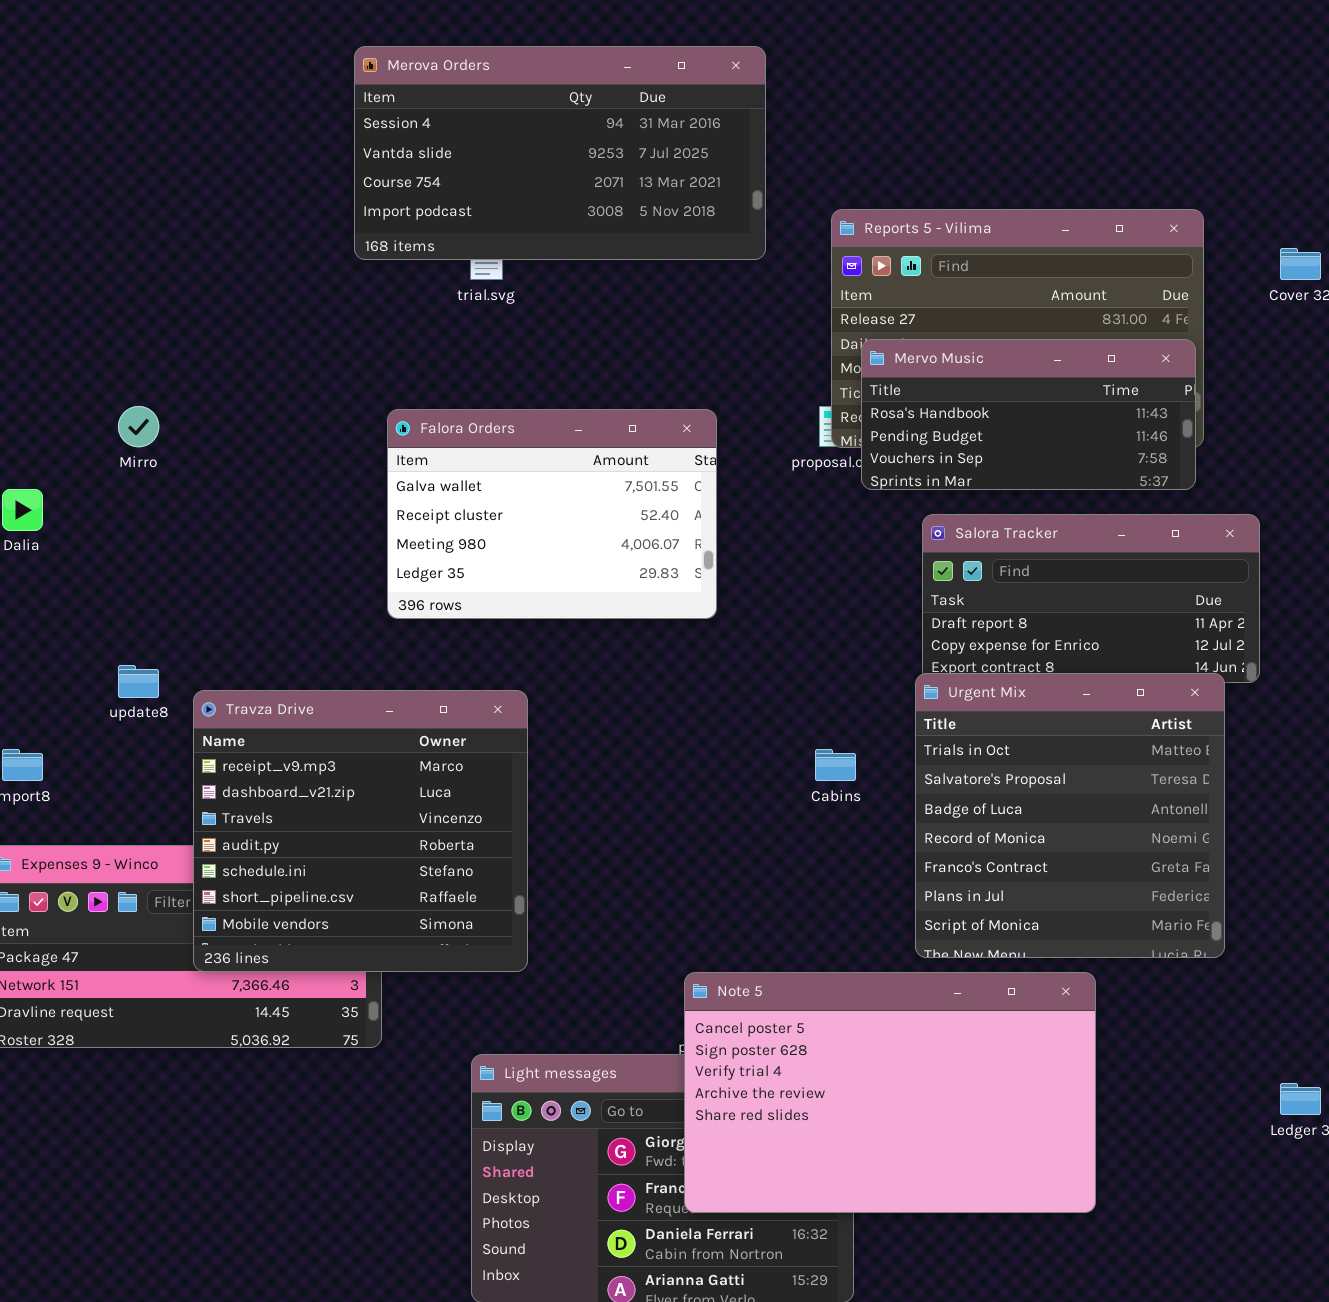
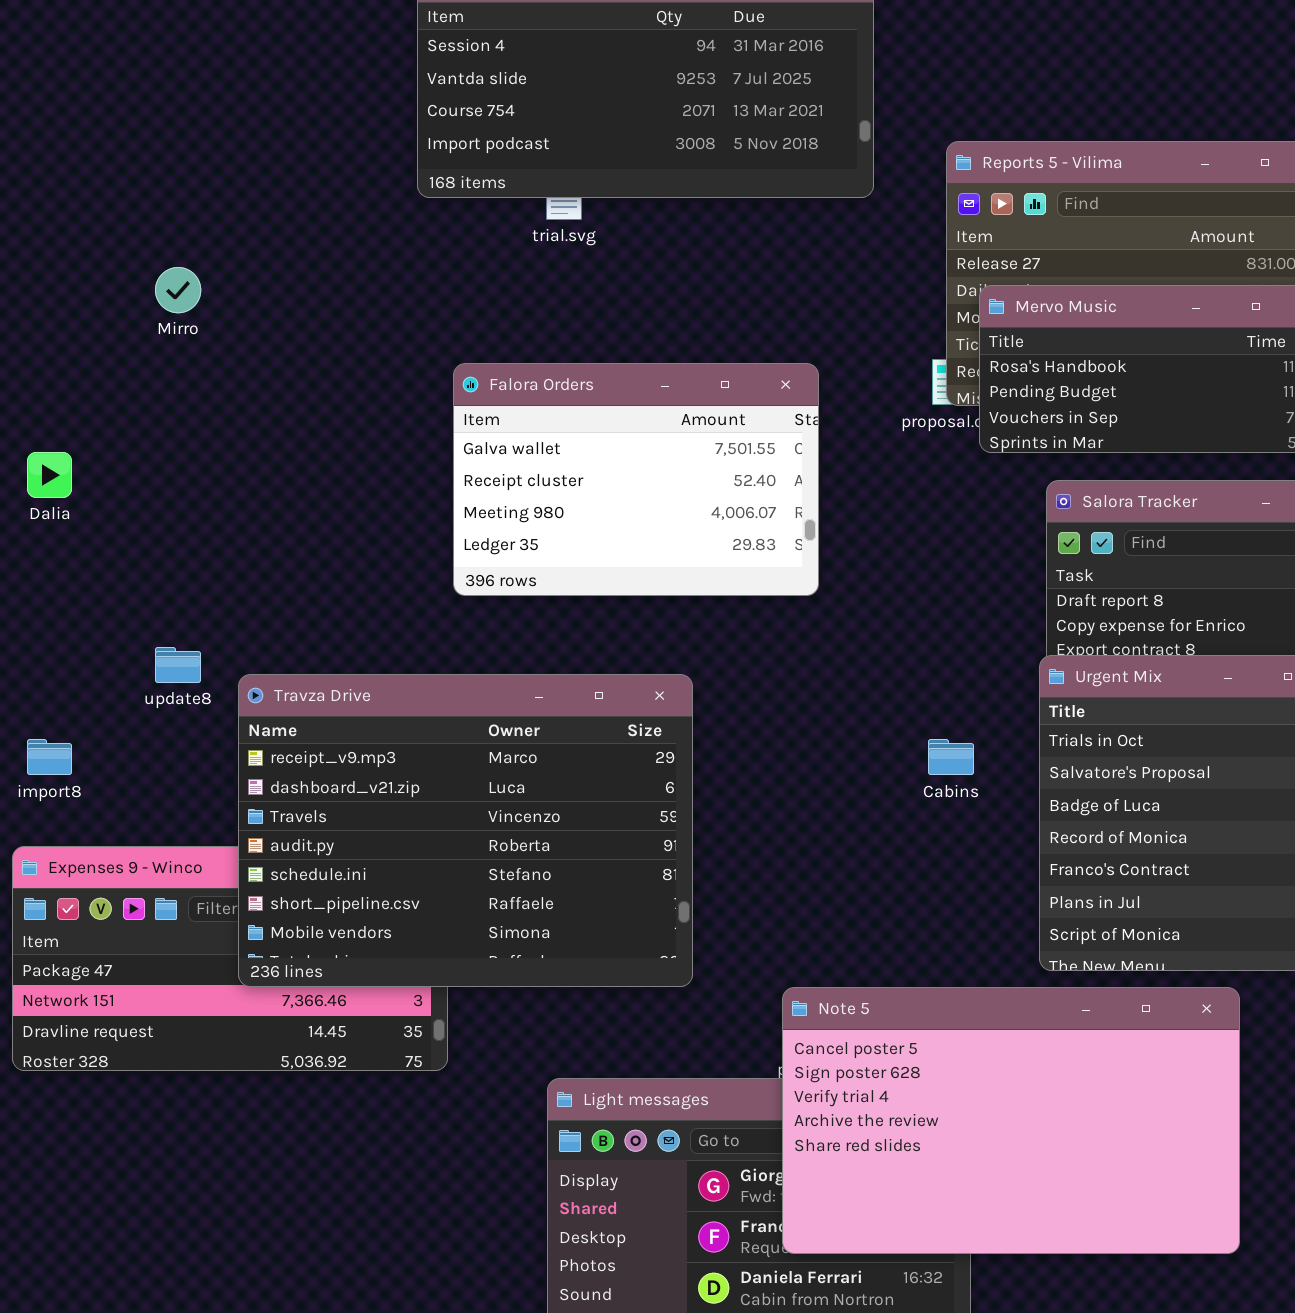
Mirro: [118,406,159,447] -> [155,267,201,313], moved
Travza Drive: [193,690,528,972] -> [238,674,693,987], resized

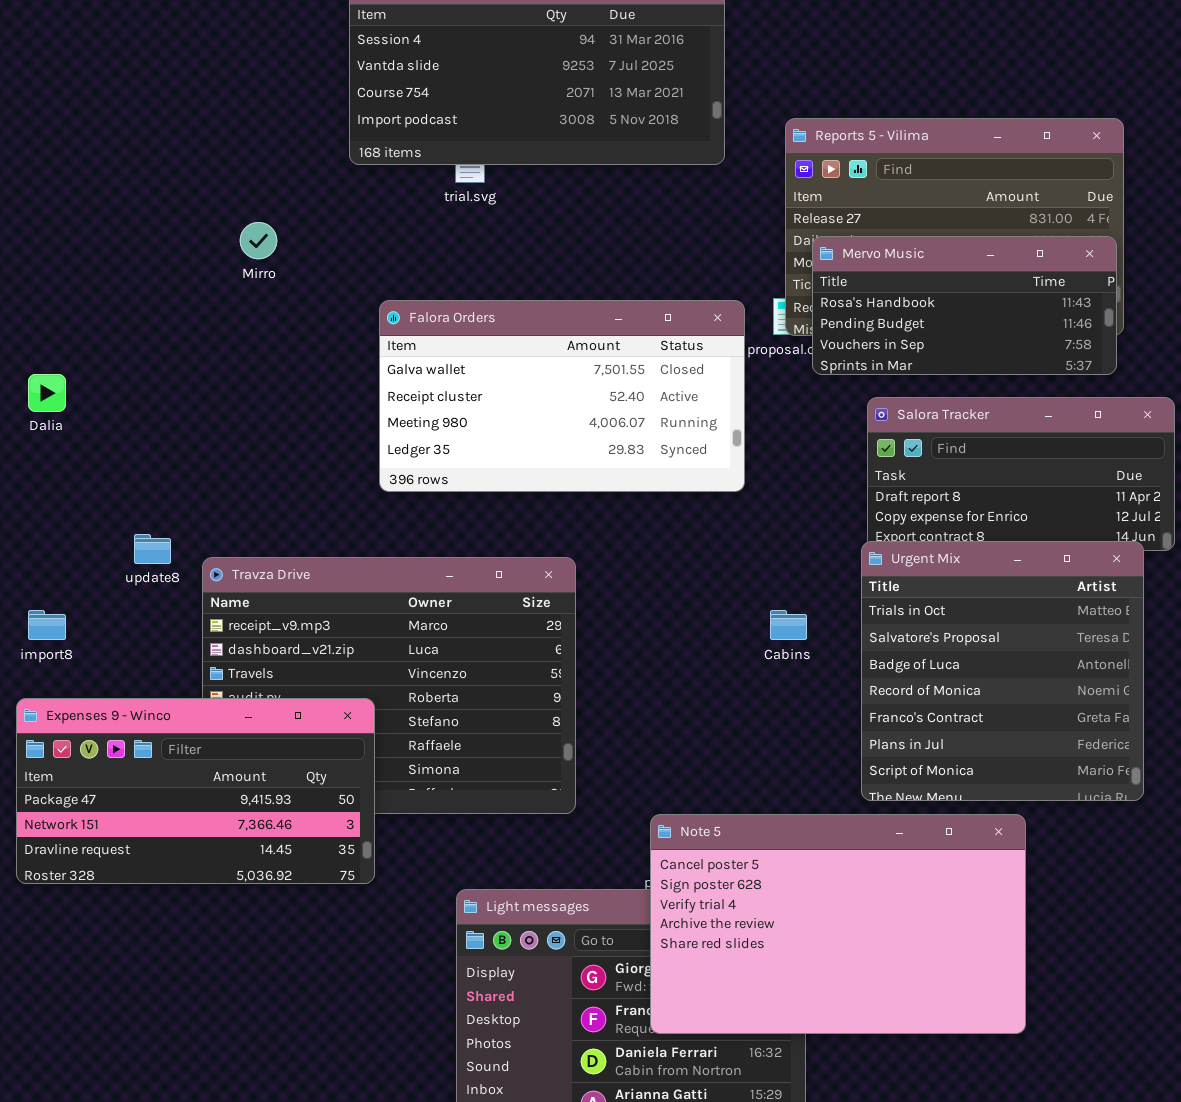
Mirro: [155,267,201,313] -> [240,222,277,259], moved
Falora Orders: [453,363,819,596] -> [379,300,745,492], resized
Expenses 9 - Winco: [12,846,448,1071] -> [16,698,375,884], raised

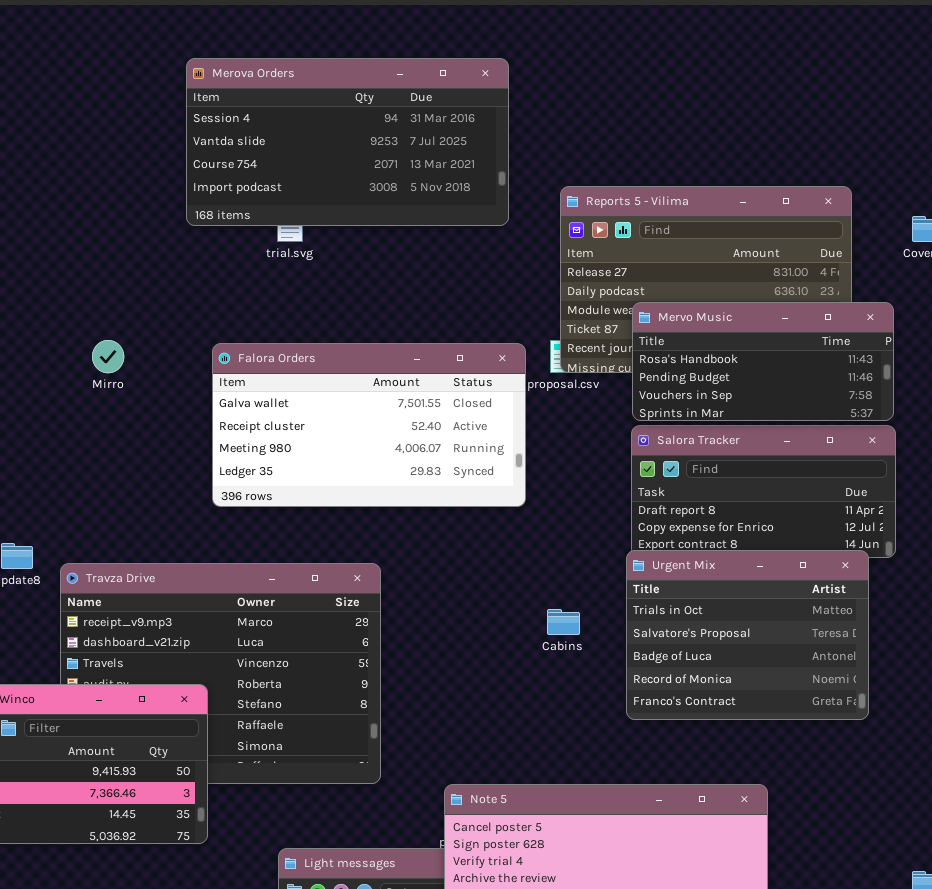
Mirro: [240,222,277,259] -> [92,340,124,373], moved
Mervo Music: [812,236,1117,375] -> [632,302,894,421], moved
Urgent Mix: [861,541,1144,801] -> [626,550,869,720], resized

